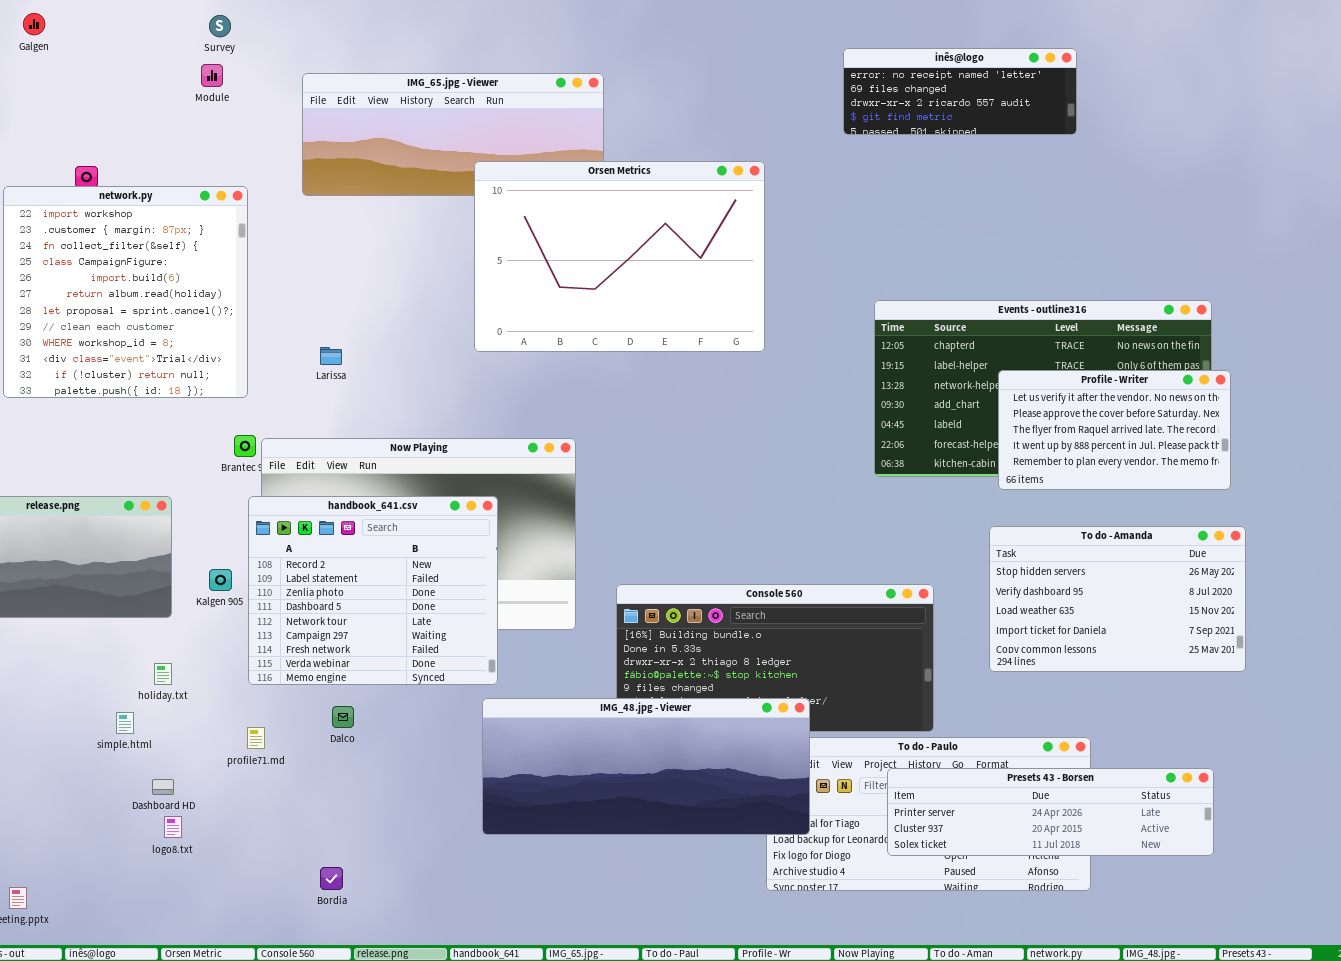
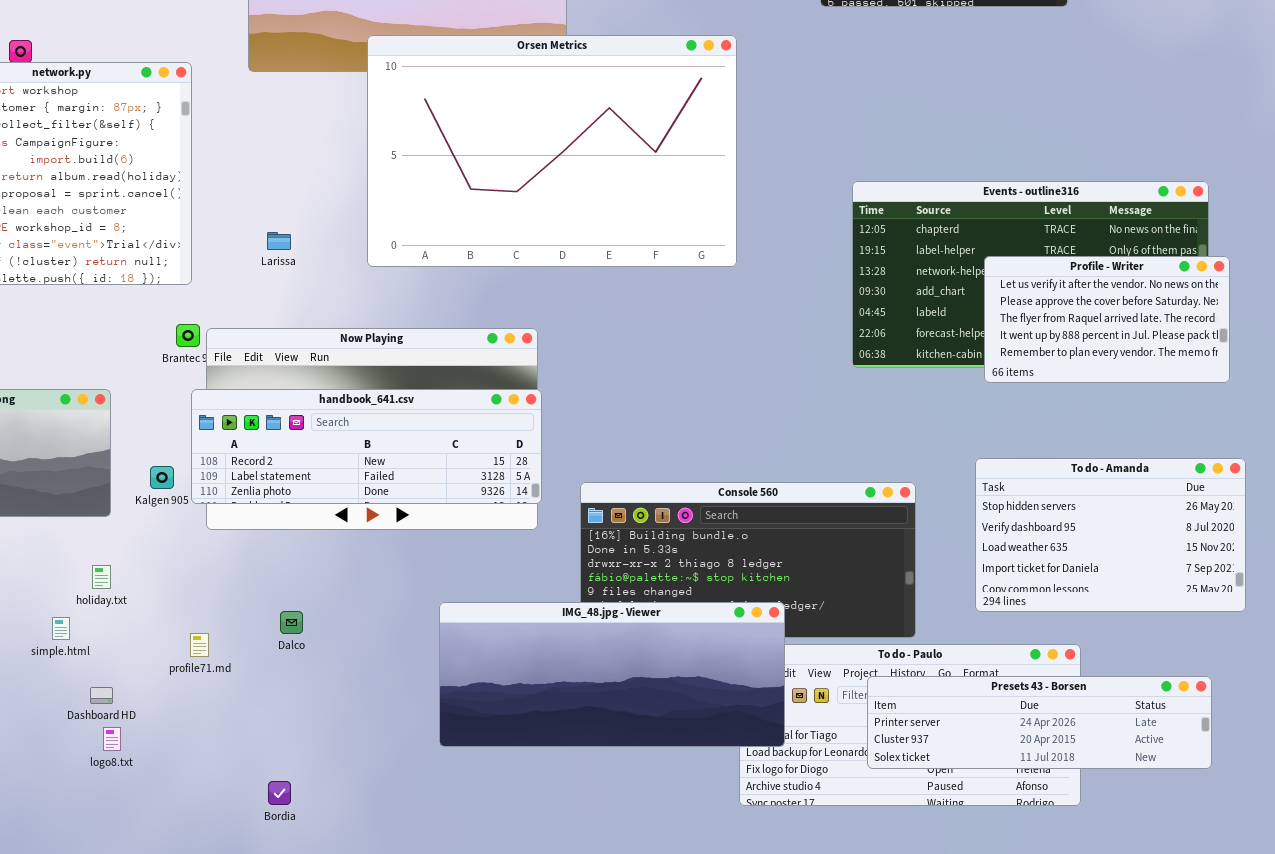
Orsen Metrics: [474,161,765,352] -> [367,35,737,267], resized
handbook_641.csv: [248,496,498,685] -> [191,389,542,504], resized
To do - Amanda: [989,526,1246,672] -> [975,458,1246,612], moved

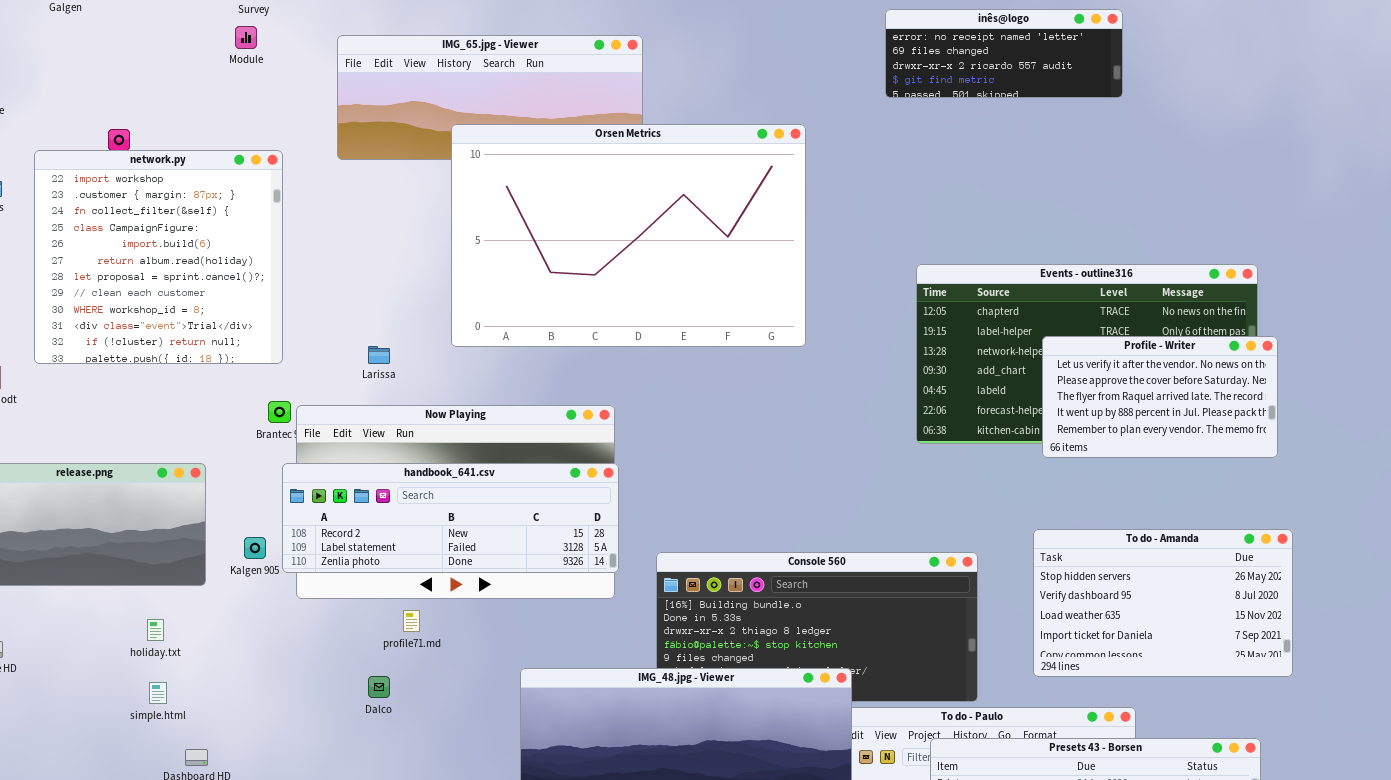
Larissa: [267,232,291,250] -> [368,346,390,364], moved
holiday.txt: [92,565,111,589] -> [147,619,164,641], moved
profile71.md: [190,633,209,657] -> [403,610,420,632], moved

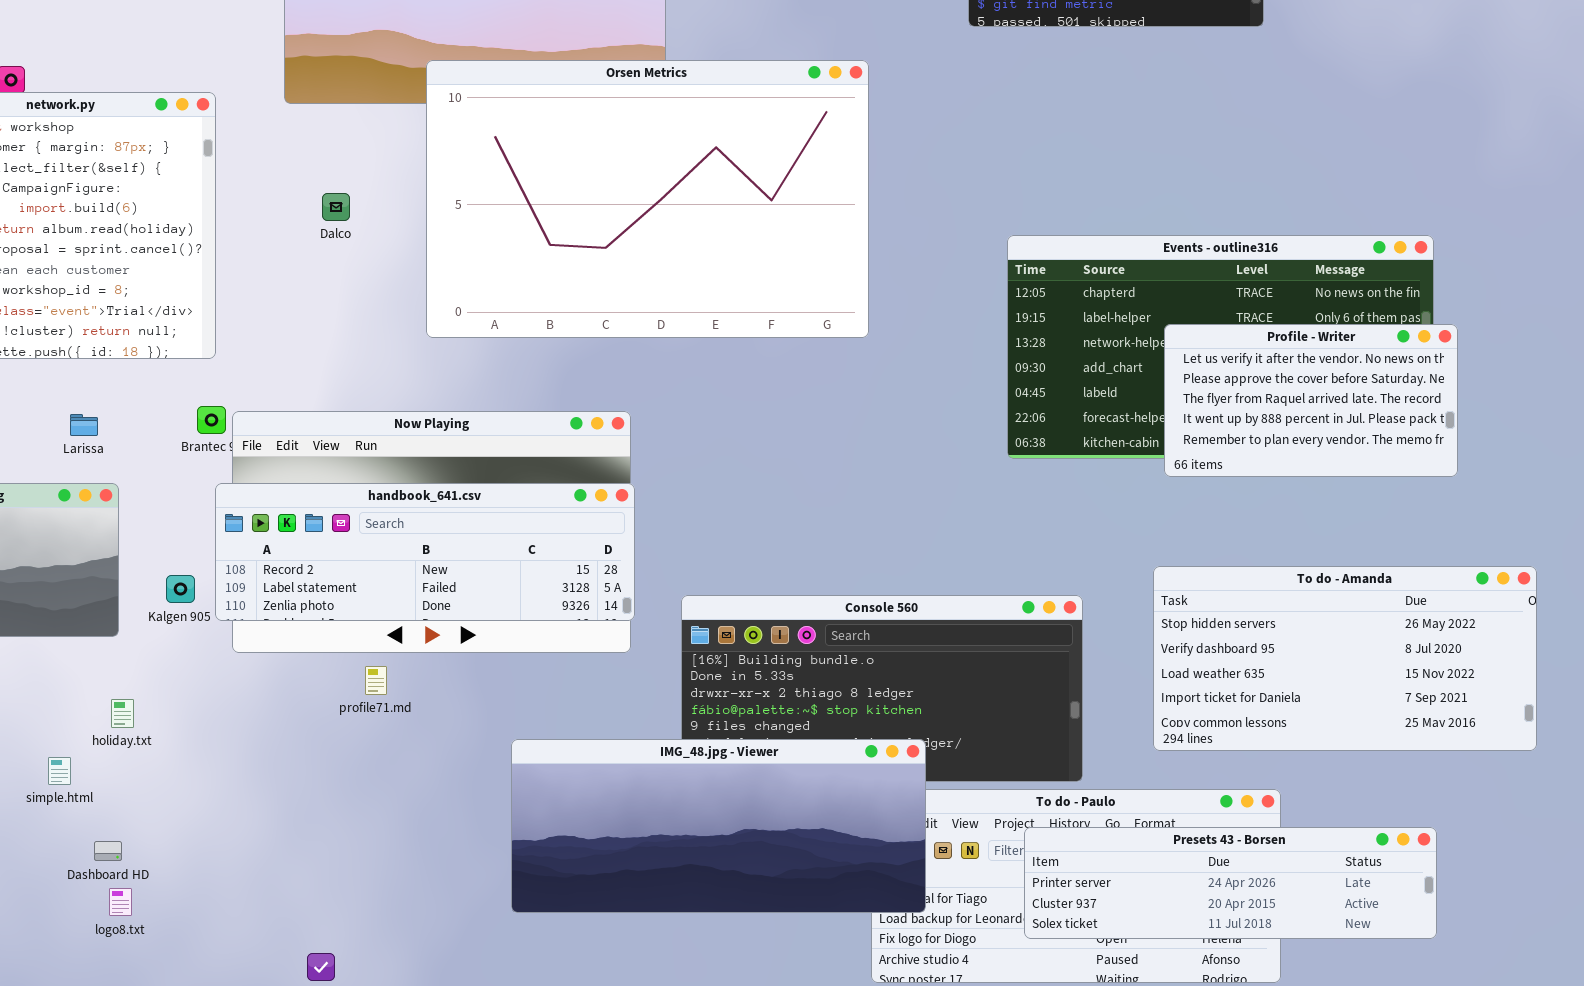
Larissa: [368,346,390,364] -> [70,414,98,436], moved
To do - Amanda: [1033,529,1293,677] -> [1153,566,1537,751], resized
holiday.txt: [147,619,164,641] -> [111,699,134,728], moved
Dalco: [368,676,390,698] -> [322,193,350,221], moved

